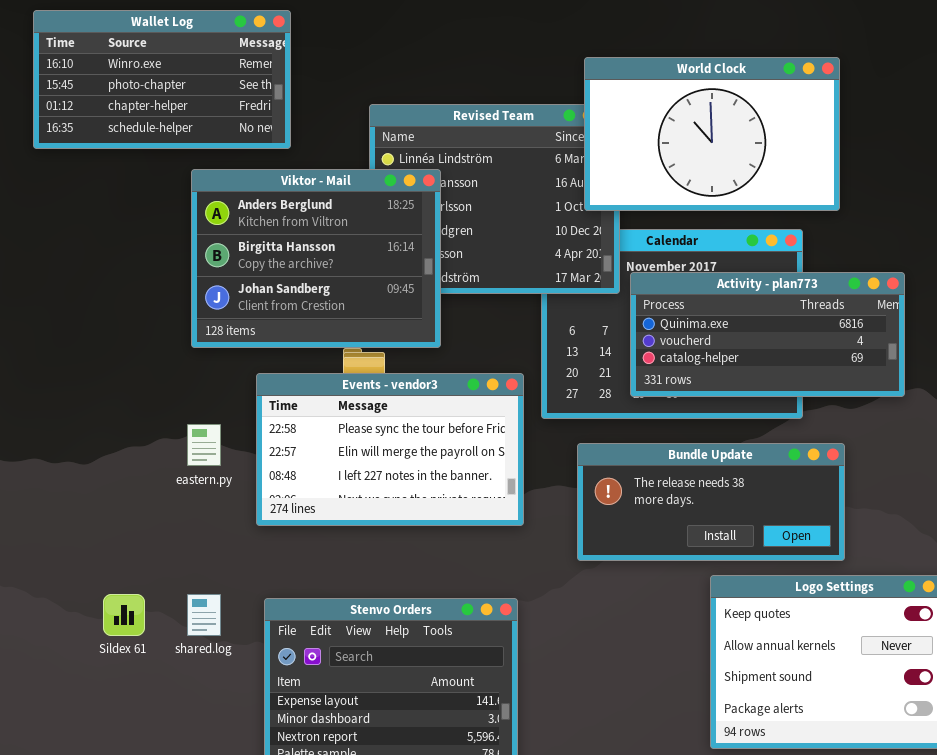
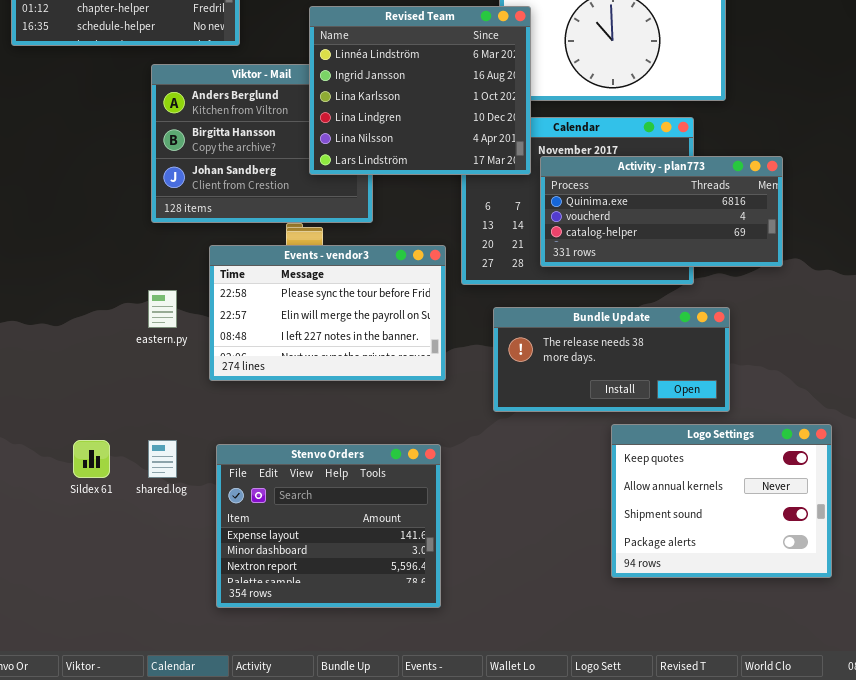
Revised Team: [369,104,620,294] -> [309,6,531,175], raised

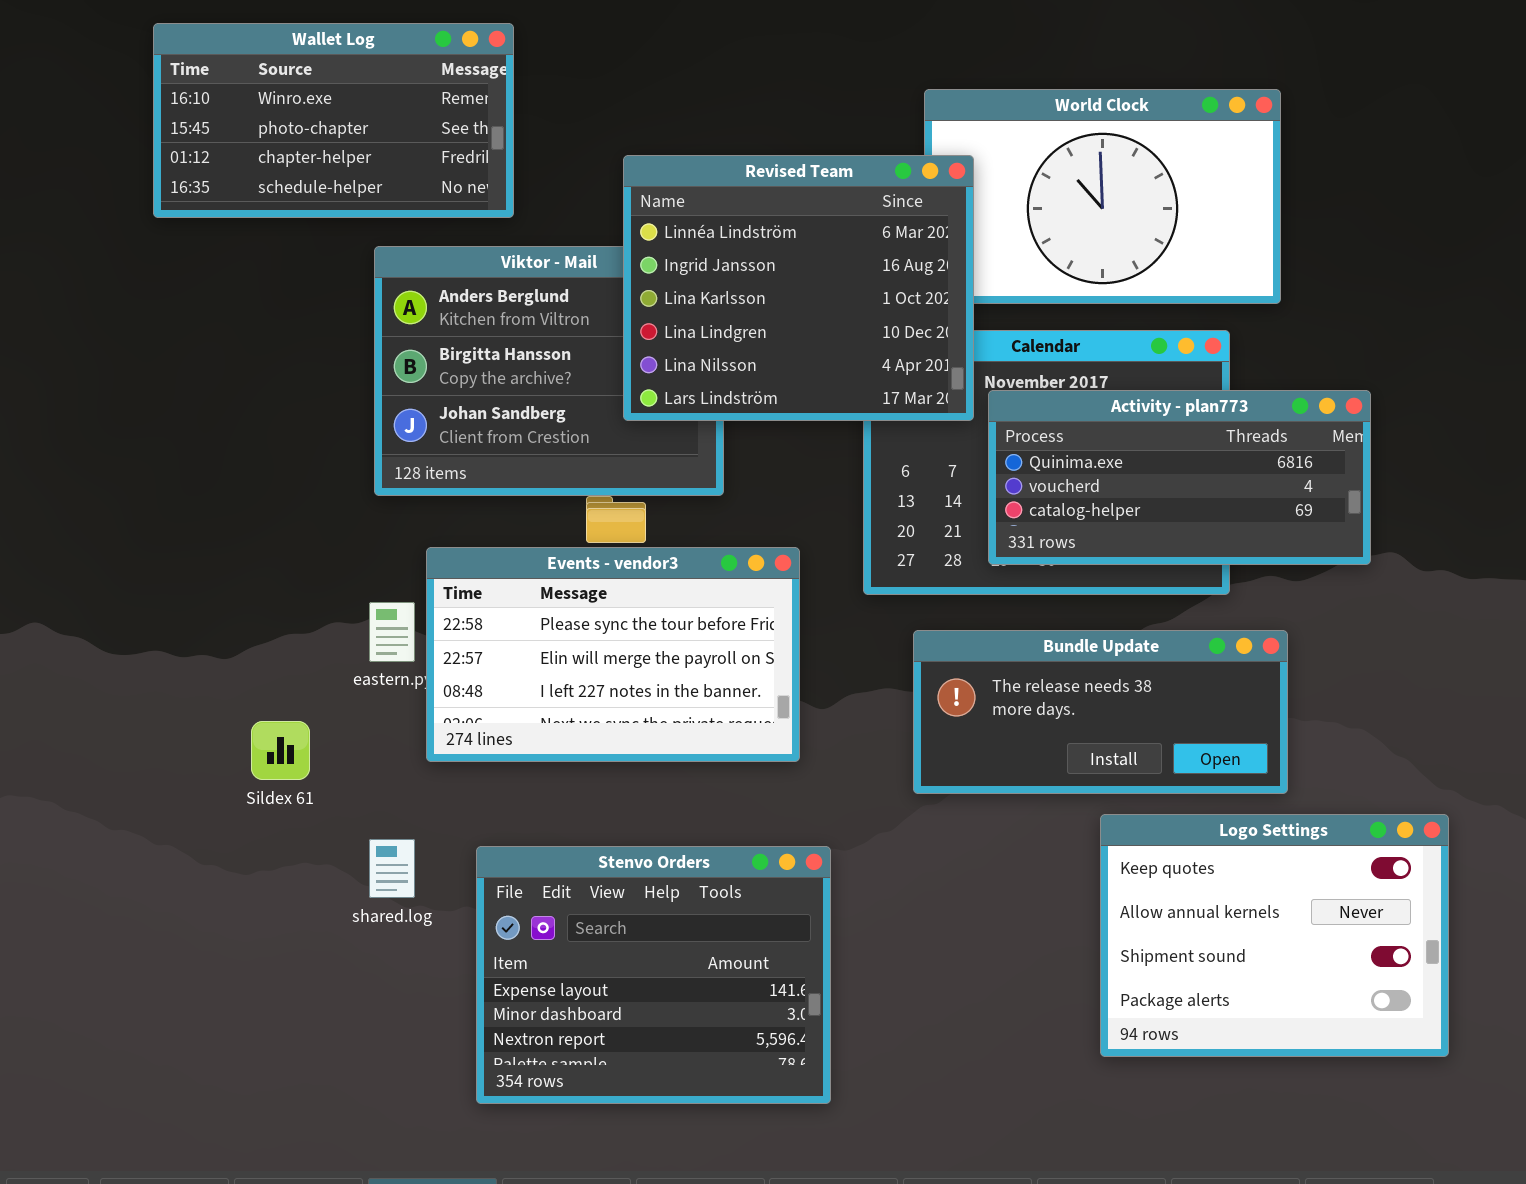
Events - vendor3: [209,245,446,381] -> [426,547,800,762], moved
Sildex 61: [73,440,110,478] -> [251,721,310,780], moved

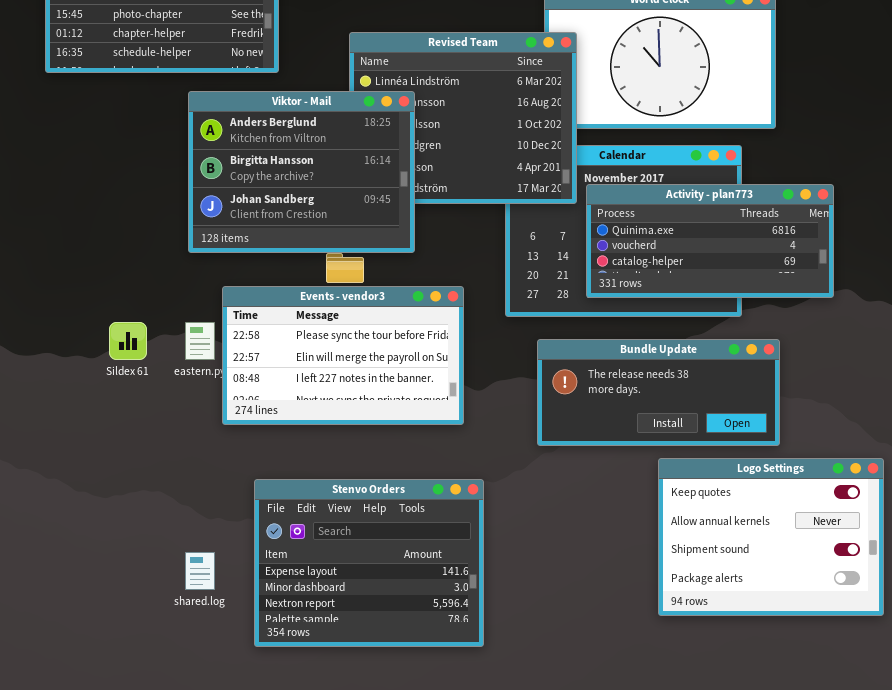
Viktor - Mail: [374,246,724,496] -> [188,91,415,253], raised
Sildex 61: [251,721,310,780] -> [109,322,147,360], moved
shared.log: [369,839,415,898] -> [185,552,215,590], moved

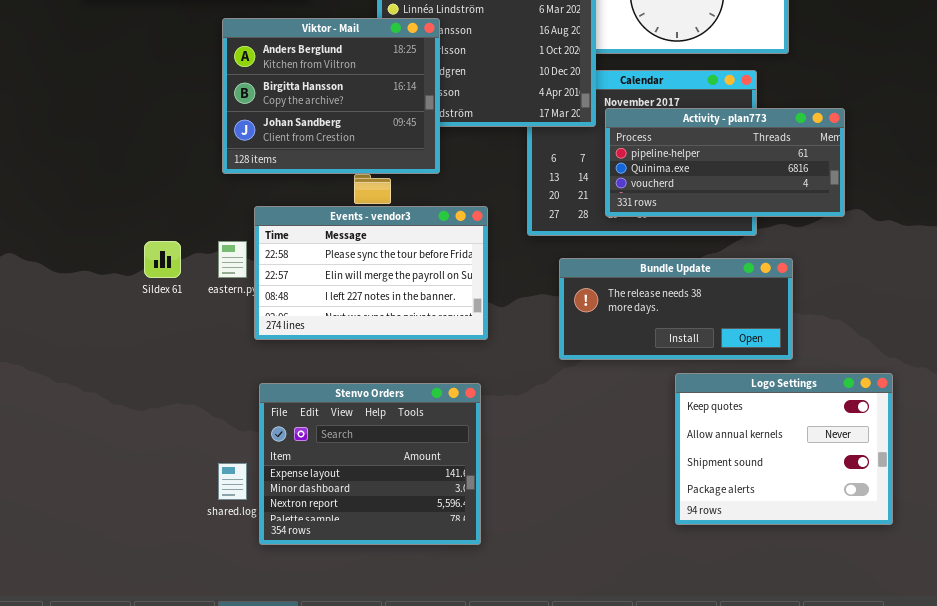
Activity - plan773: [586,184,834,298] -> [605,108,845,217], scrolled up 1 row
Stenvo Orders: [254,479,484,647] -> [259,383,481,545], moved

